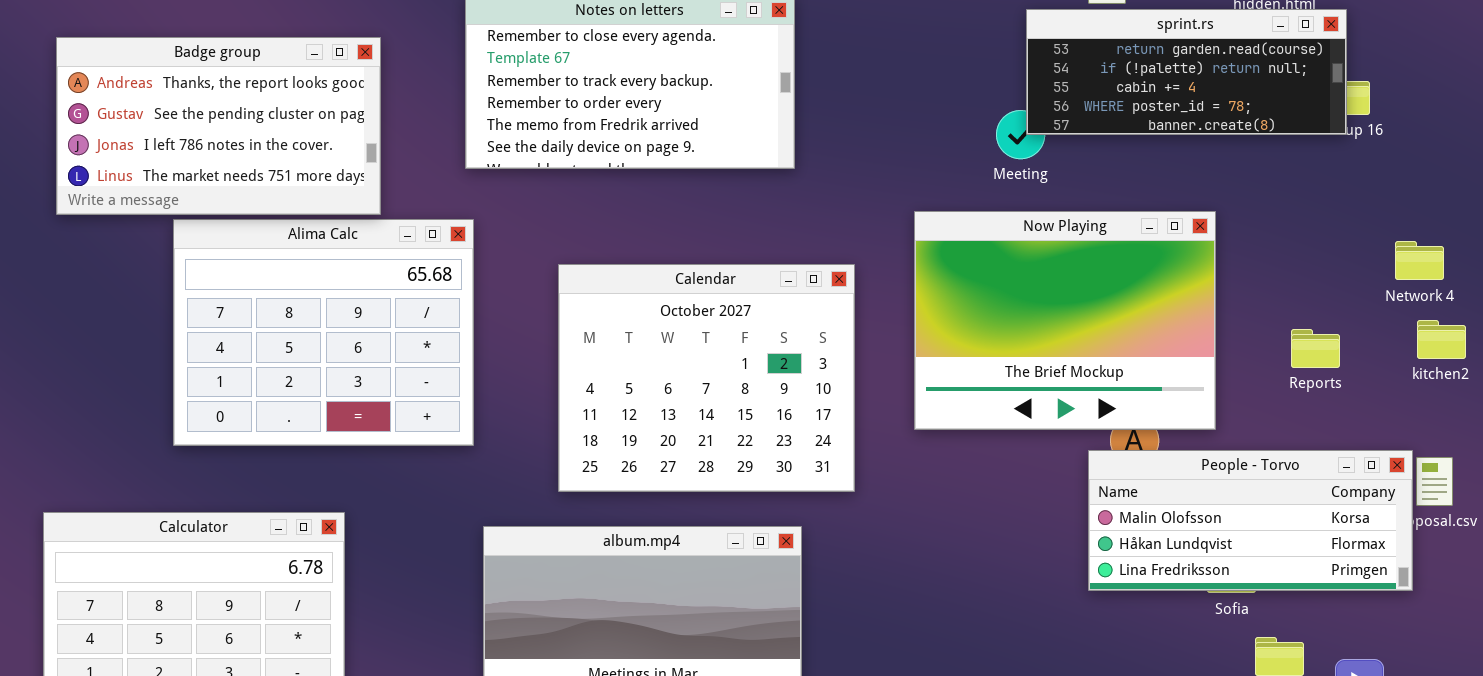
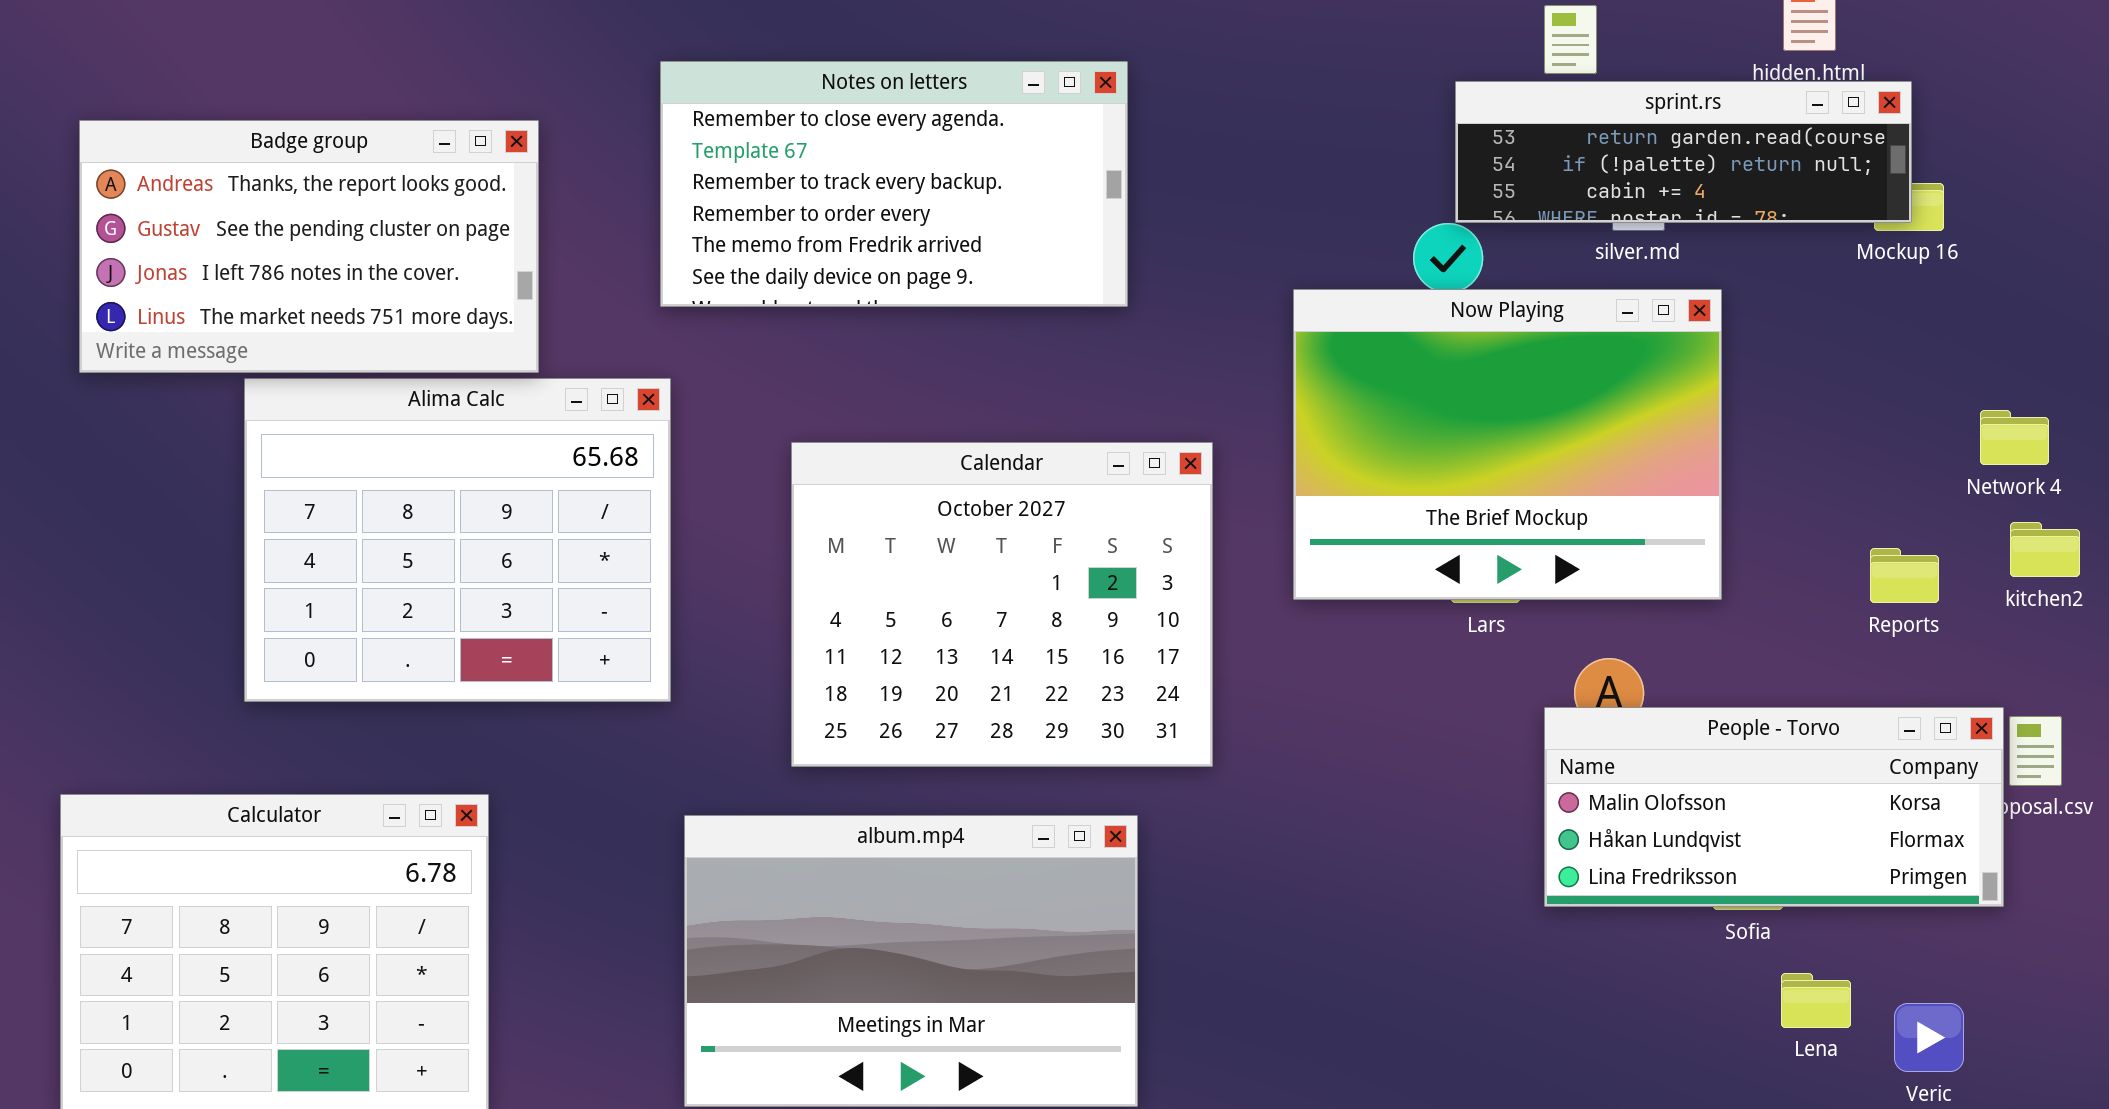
sprint.rs: [1026,9,1347,135] -> [1455,81,1912,223], resized
Now Playing: [914,211,1216,430] -> [1293,289,1722,600], moved
Reports: [1291,329,1340,368] -> [1870,548,1939,603], moved

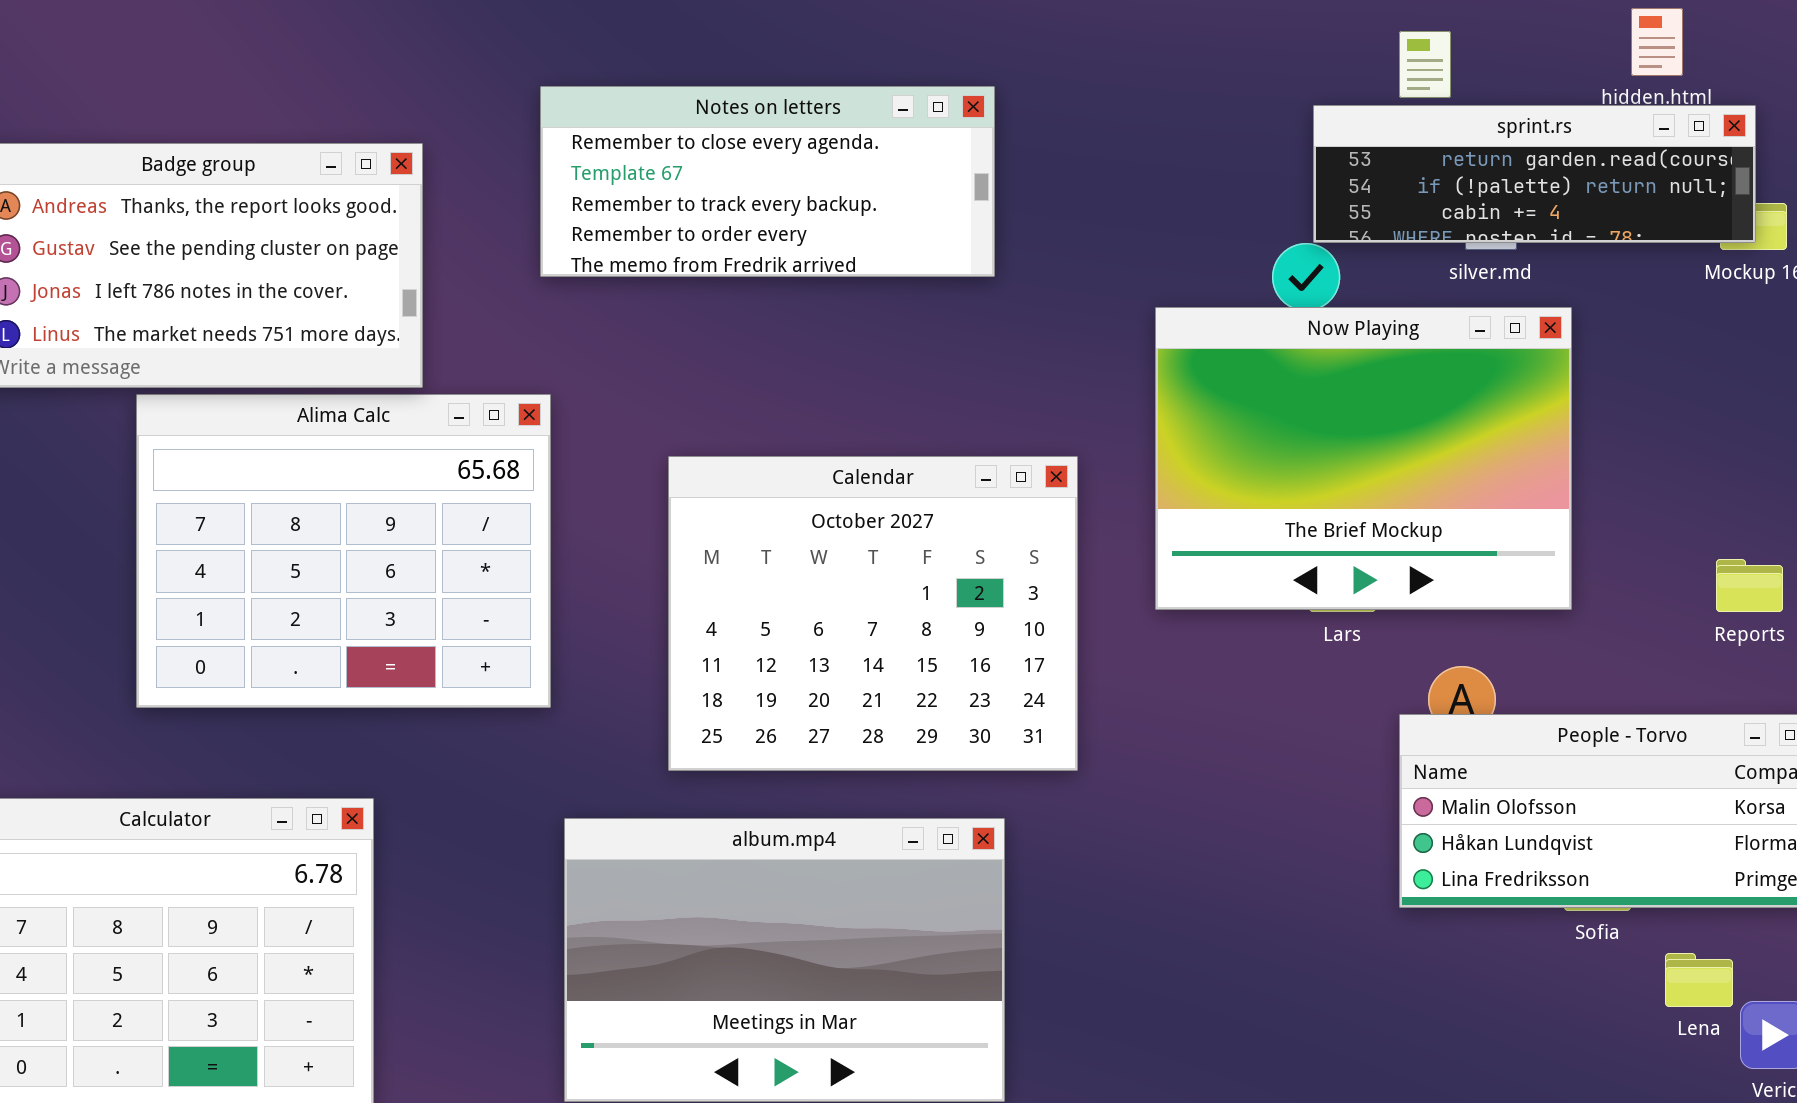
Notes on letters: [660,61,1128,307] -> [540,86,995,277], resized
Lena: [1781,973,1851,1028] -> [1665,953,1733,1007], moved

